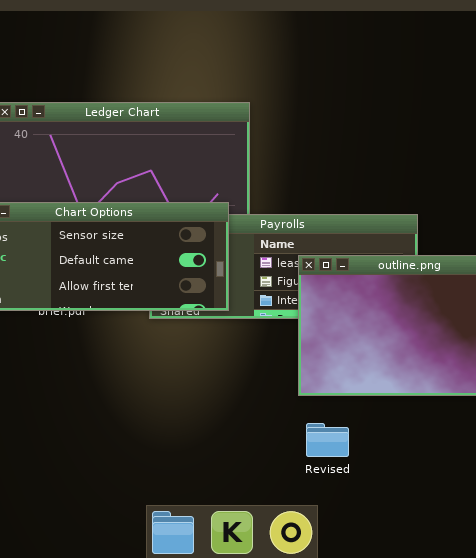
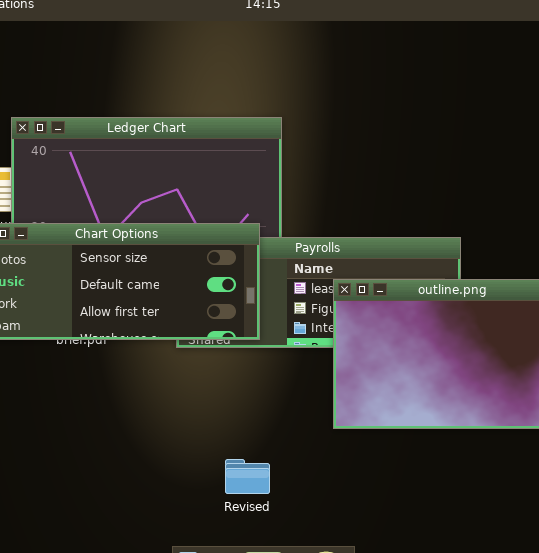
Revised: [306,423,349,457] -> [225,459,270,494], moved

